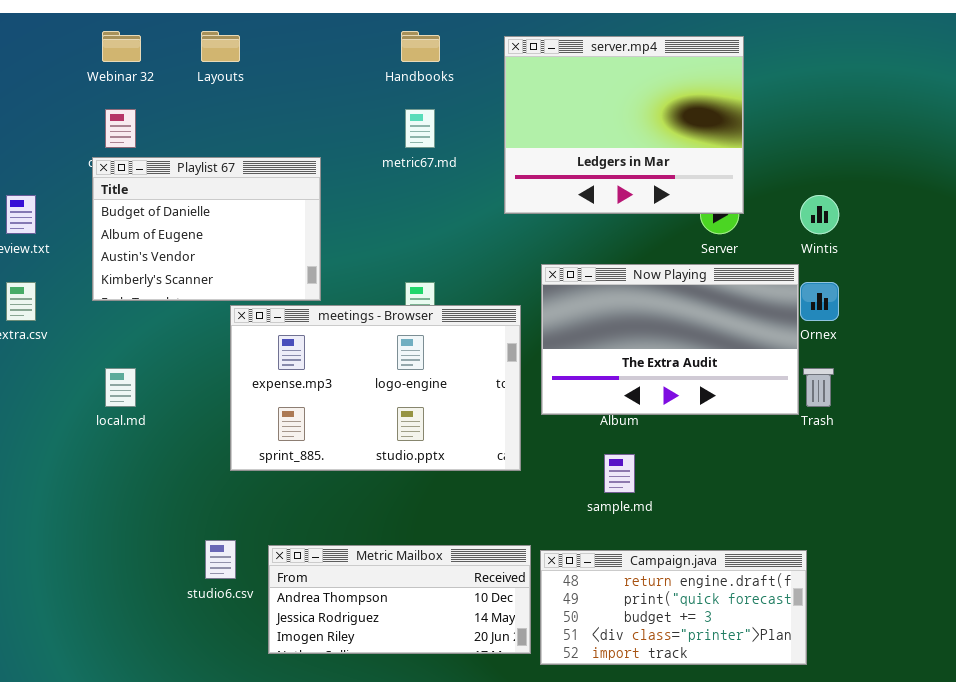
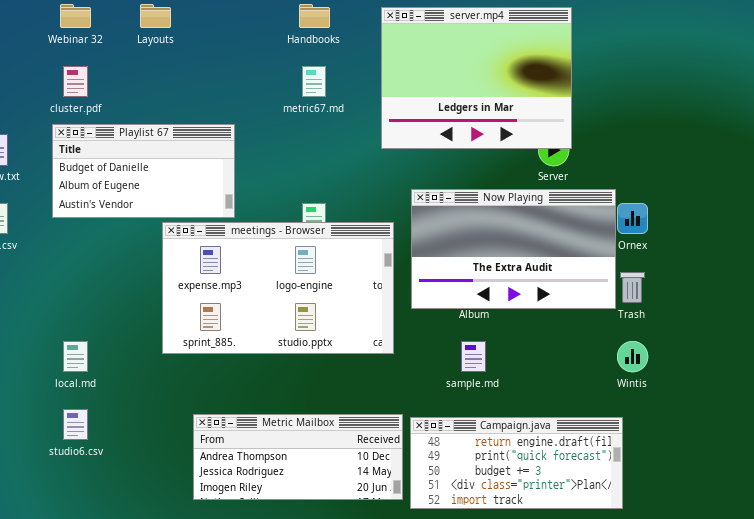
Playlist 67: [92,157,321,301] -> [52,124,235,218], resized
Wintis: [800,195,839,234] -> [617,341,648,372], moved
local.md: [105,368,136,407] -> [63,341,88,372], moved
studio6.csv: [205,540,236,579] -> [63,409,88,440], moved

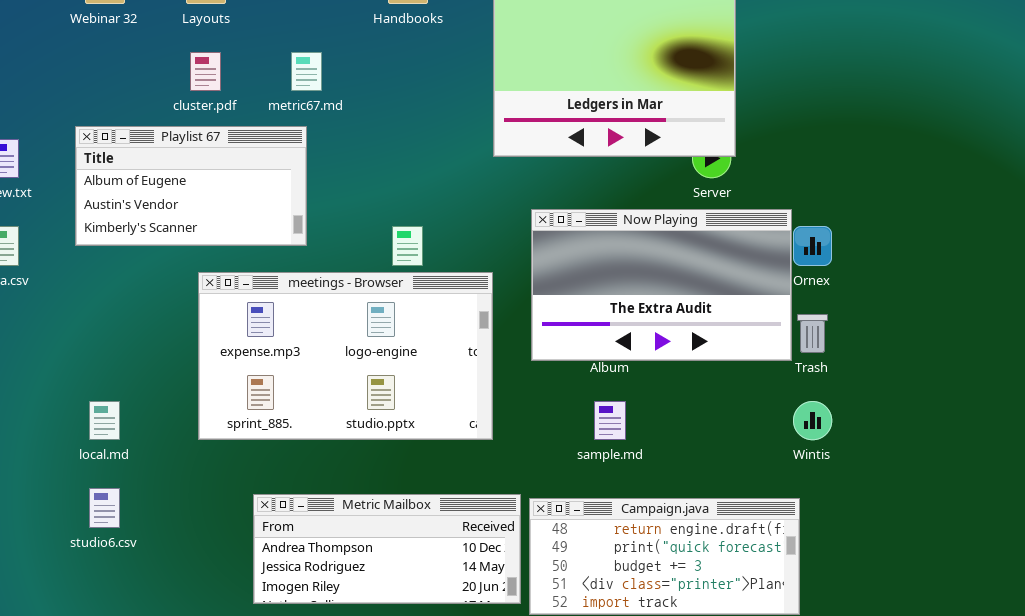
cluster.pdf: [63,66,88,97] -> [190,52,221,91], moved
metric67.md: [302,66,326,97] -> [291,52,322,91], moved
Playlist 67: [52,124,235,218] -> [75,126,307,246], scrolled down 1 row
meetings - Browser: [162,222,394,354] -> [198,272,493,440], moved

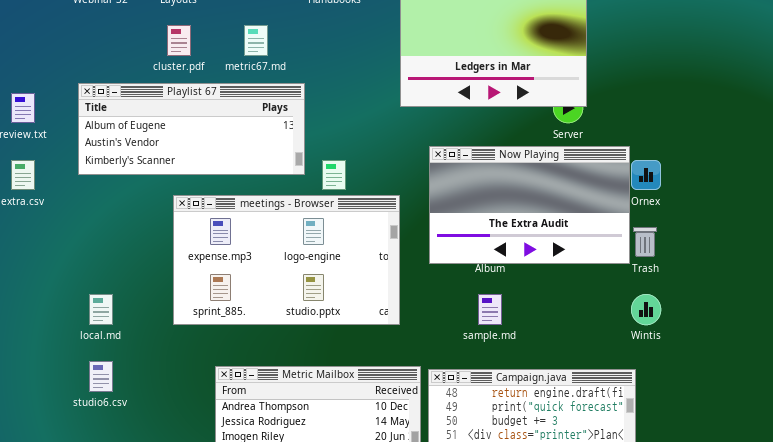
Playlist 67: [75,126,307,246] -> [78,83,305,175], resized

